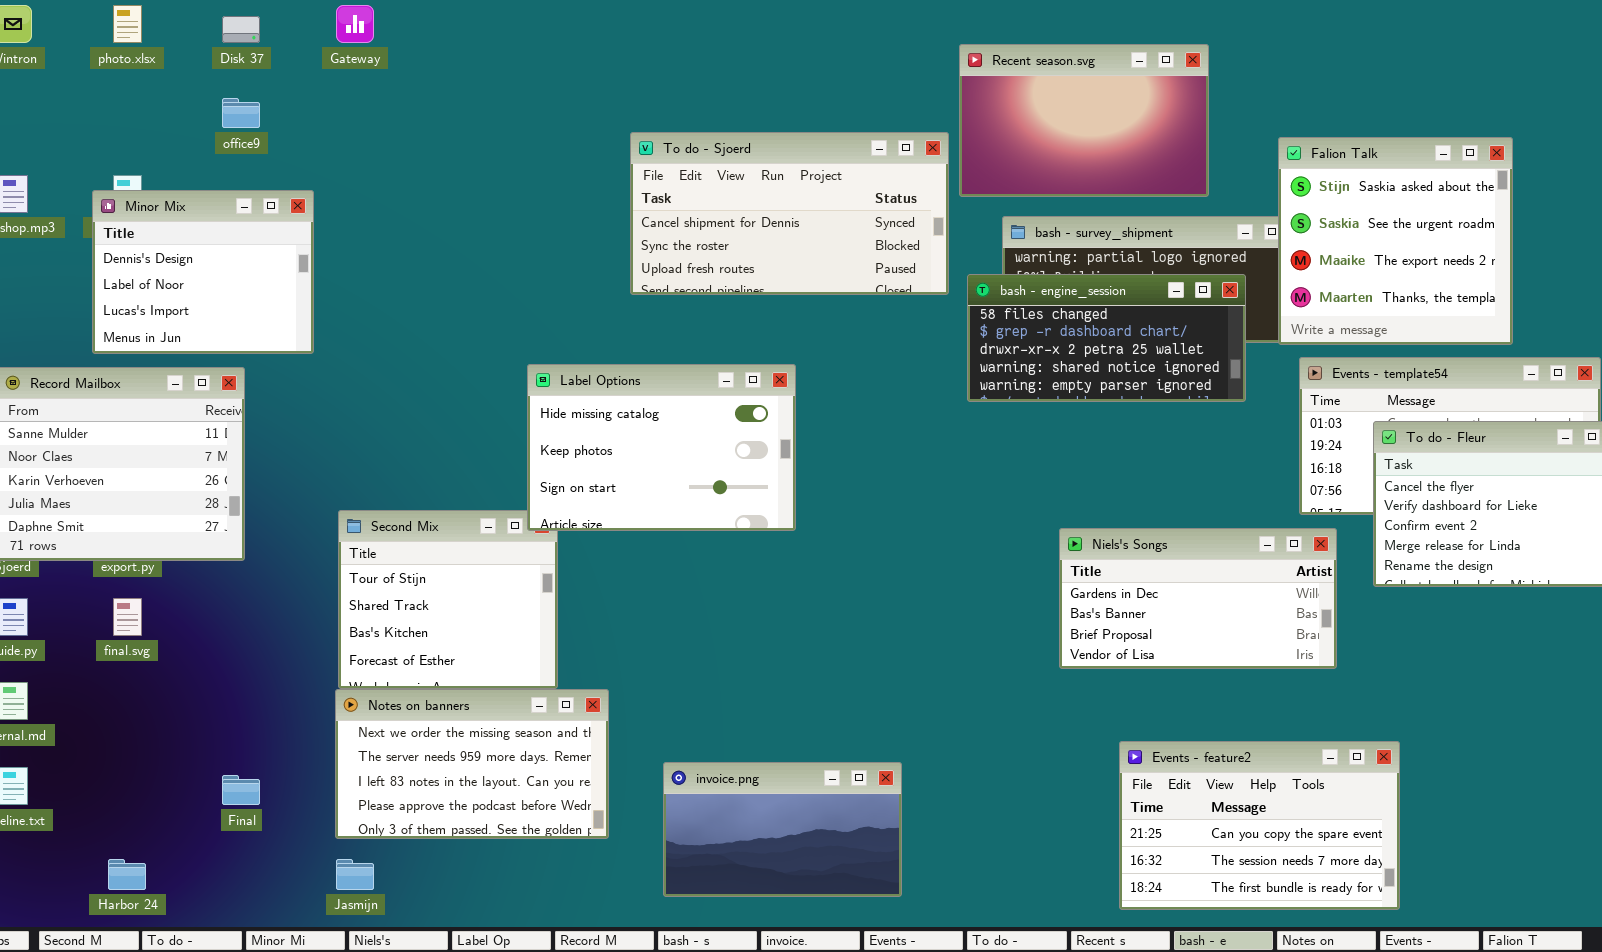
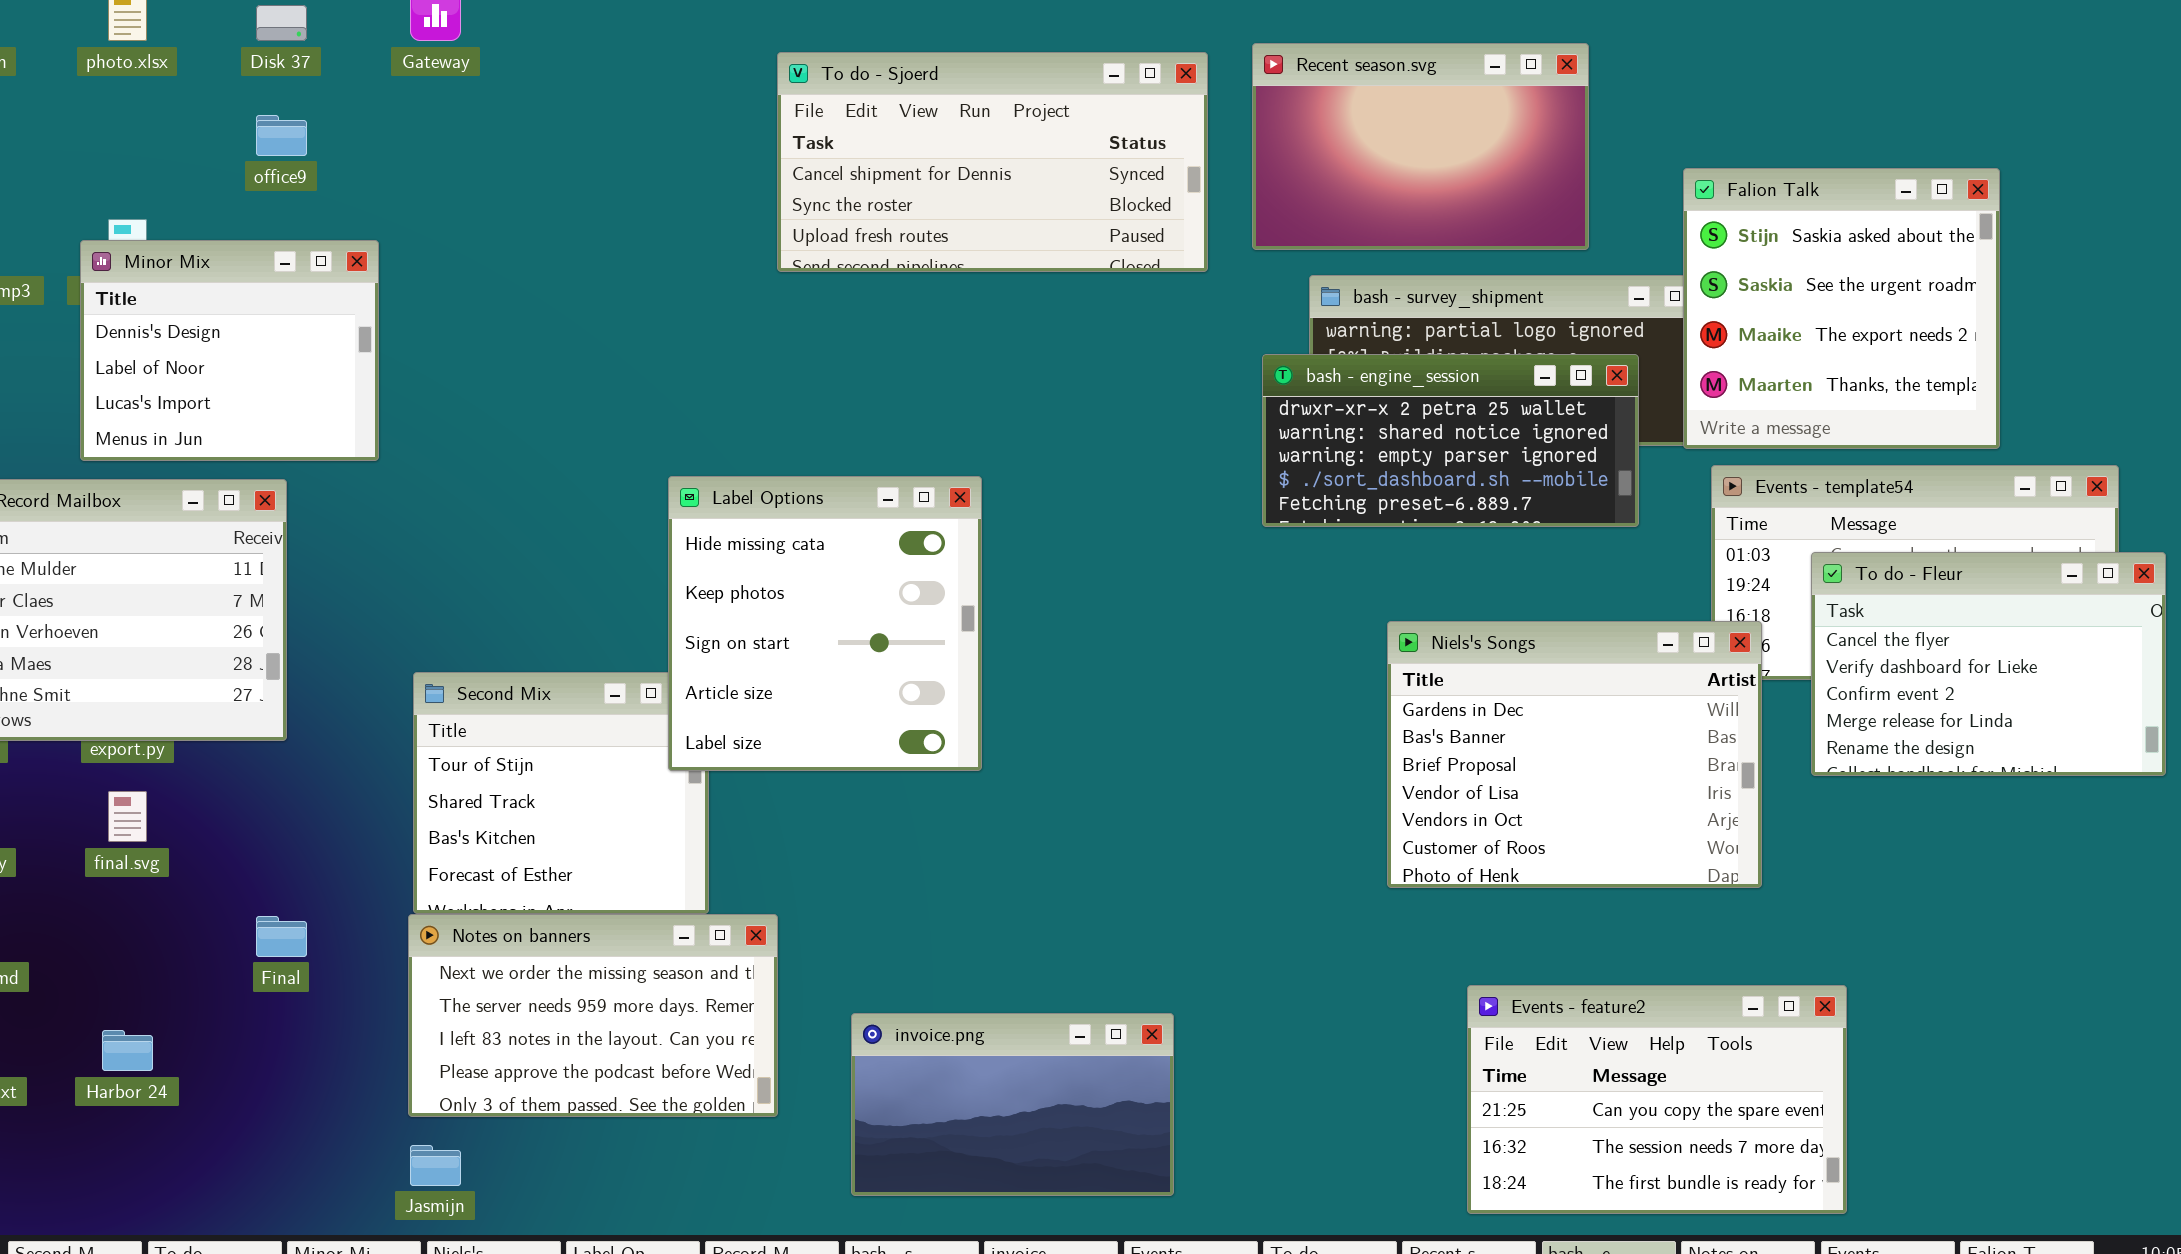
To do - Sjoerd: [630,132,949,295] -> [777,52,1208,272], moved
bash - engine_session: [967,274,1246,402] -> [1262,354,1639,527], scrolled down 2 rows
Label Options: [527,364,796,531] -> [668,476,982,771], resized
Niels's Songs: [1059,528,1337,669] -> [1387,621,1762,888], resized
Final: [222,775,260,805] -> [256,916,307,957], moved
Harbor 24: [108,859,146,890] -> [102,1030,153,1071], moved

